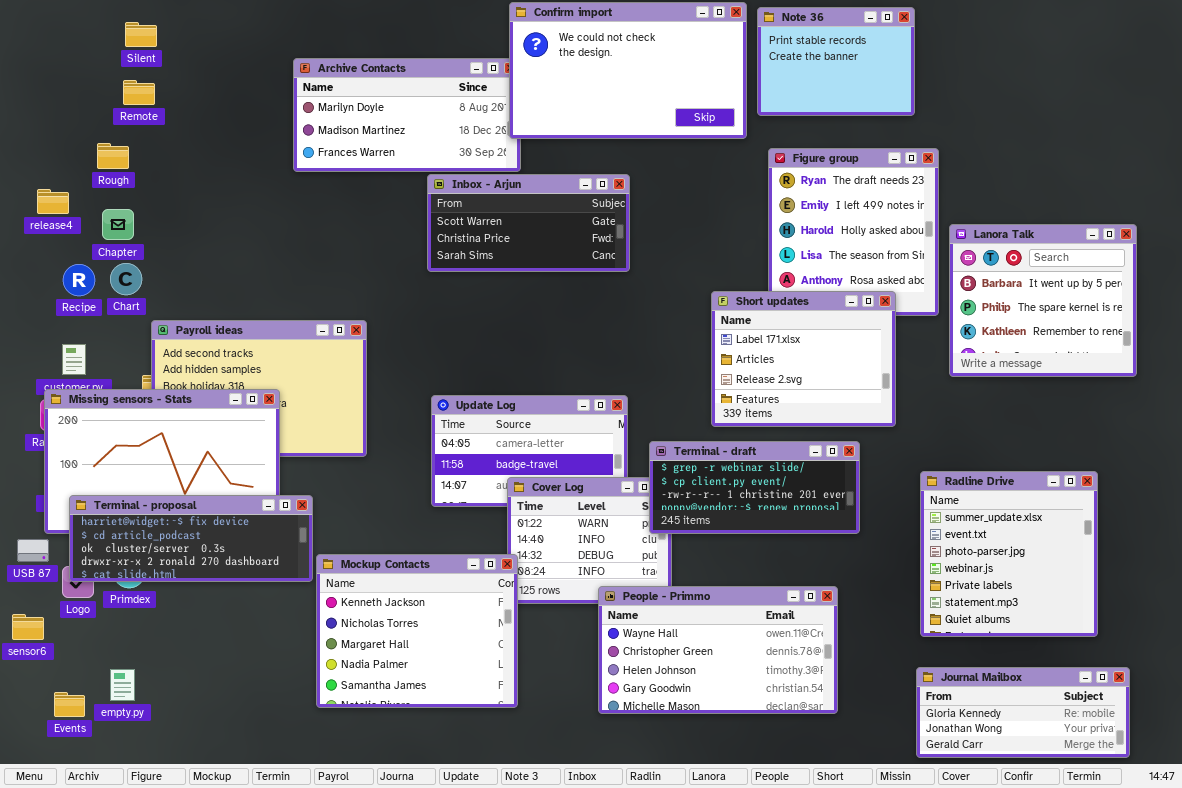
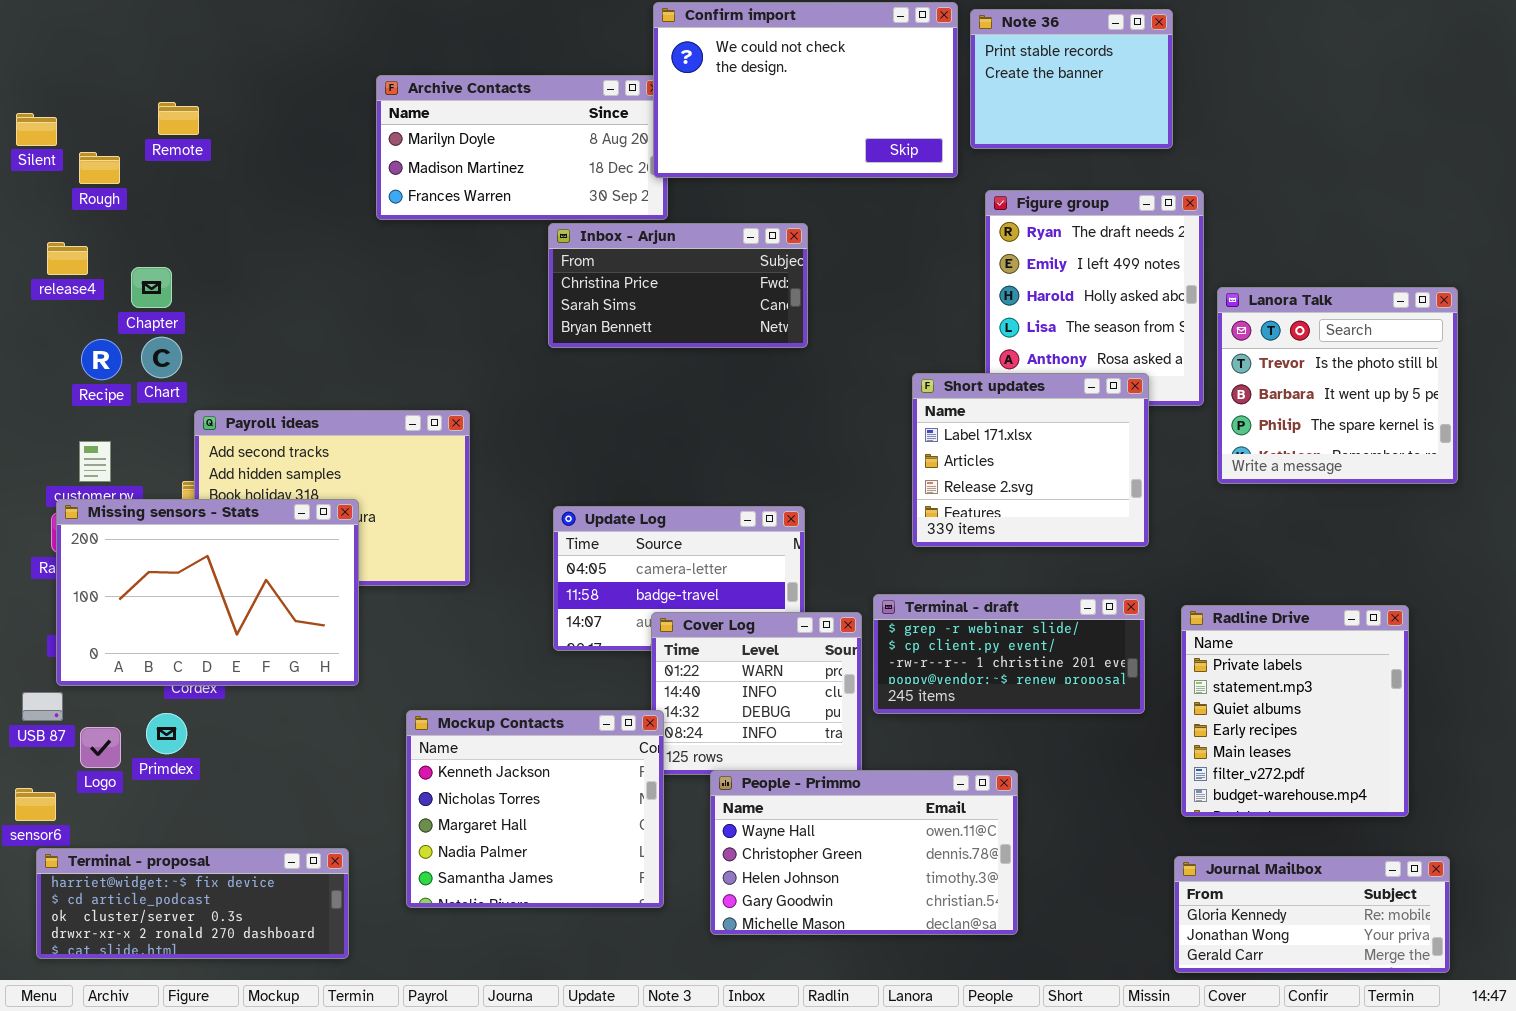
Silent: [125,22,157,47] -> [16,113,57,146], moved
Rough: [97,143,129,169] -> [79,152,120,184], moved
Inbox - Arjun: [427,174,630,272] -> [548,223,808,348], scrolled down 1 row
Lanora Talk: [949,224,1137,377] -> [1217,287,1458,484], scrolled up 1 row
Terminal - draft: [649,441,860,534] -> [873,594,1145,714], moved
Radline Drive: [920,471,1098,637] -> [1181,605,1409,817], scrolled down 4 rows
Terminal - proposal: [69,495,313,582] -> [36,848,349,959], moved
People - Primmo: [598,586,838,714] -> [710,770,1018,935], moved

